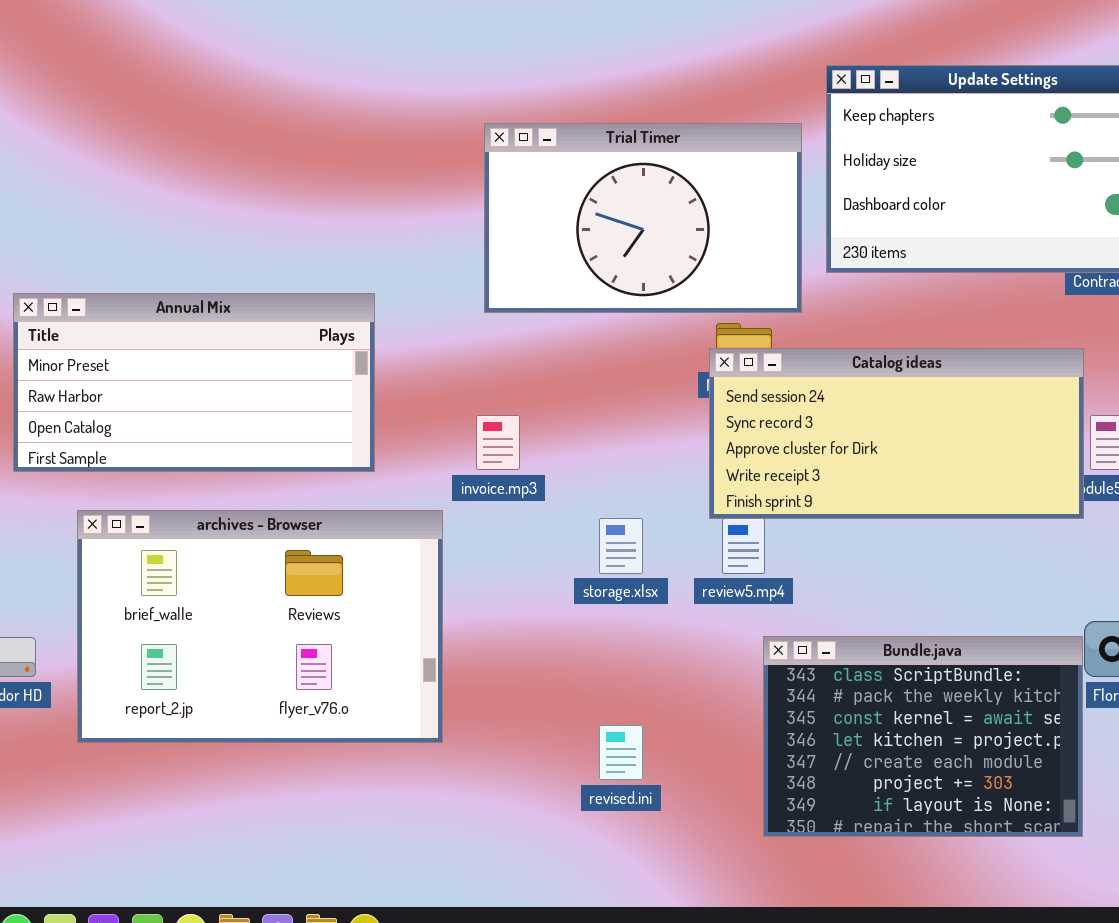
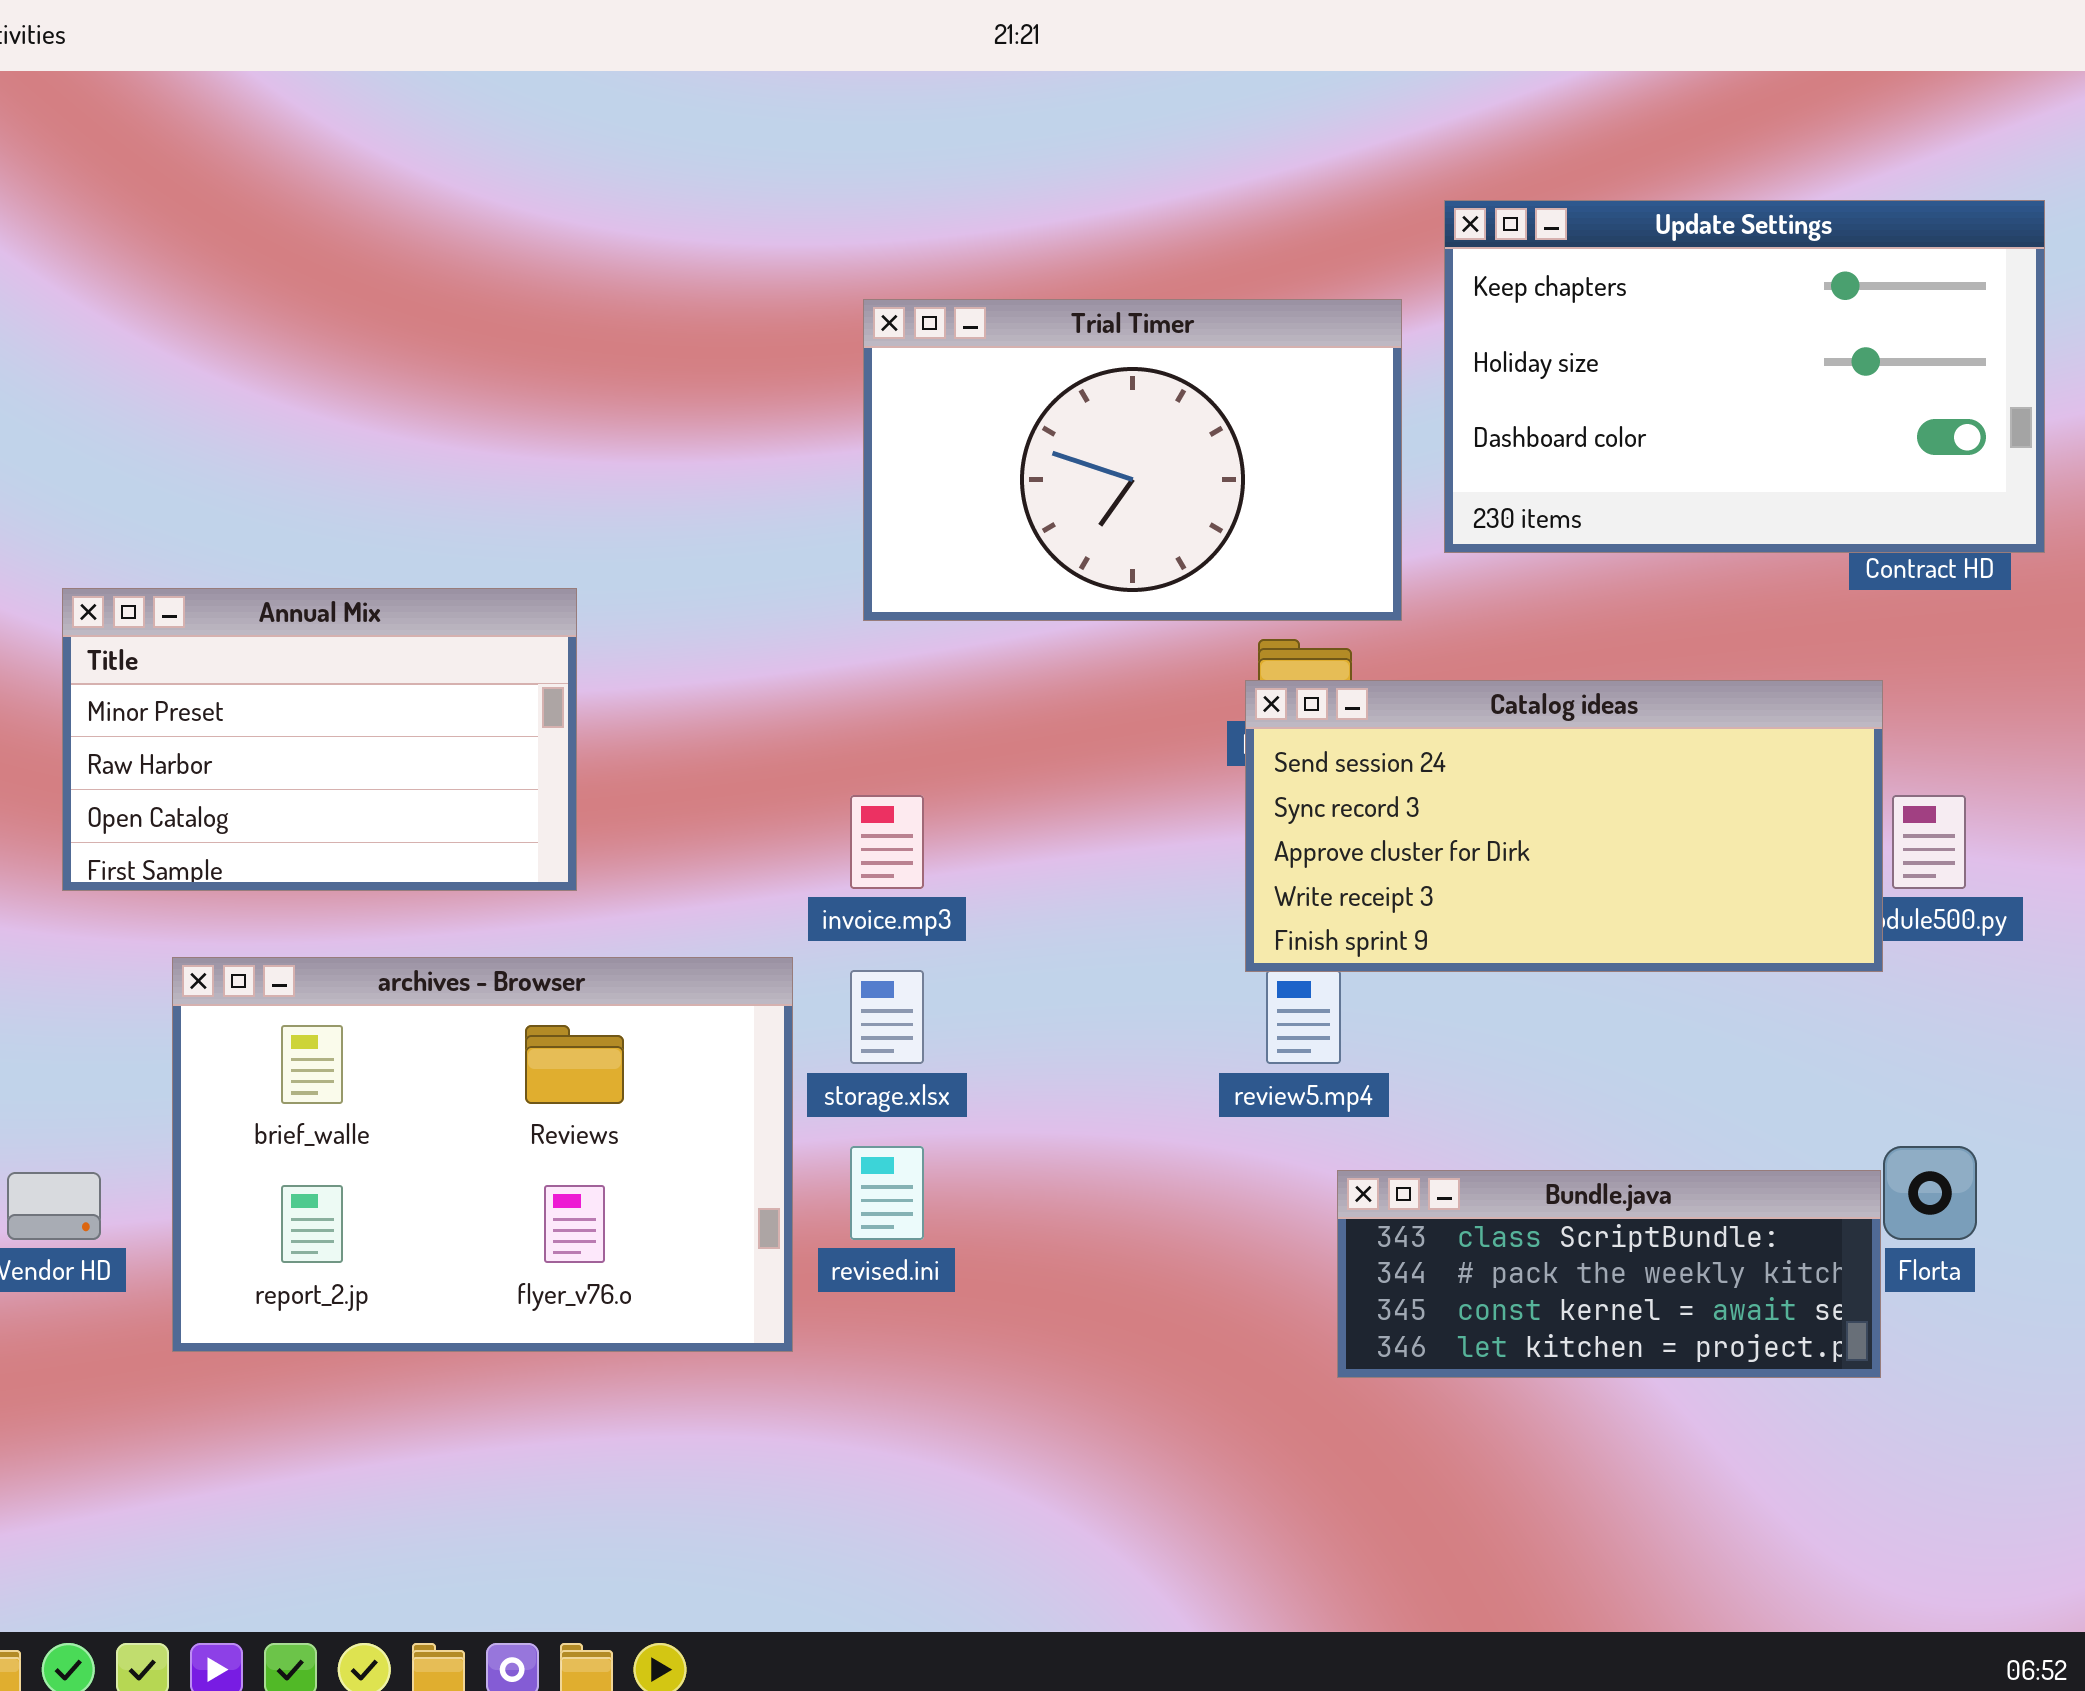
Annual Mix: [13,293,375,472] -> [62,588,577,891], resized
storage.xlsx: [599,518,643,574] -> [850,970,924,1064], moved
Bundle.java: [763,636,1083,837] -> [1337,1170,1881,1378], resized
revised.ini: [599,725,643,780] -> [850,1146,924,1240], moved

